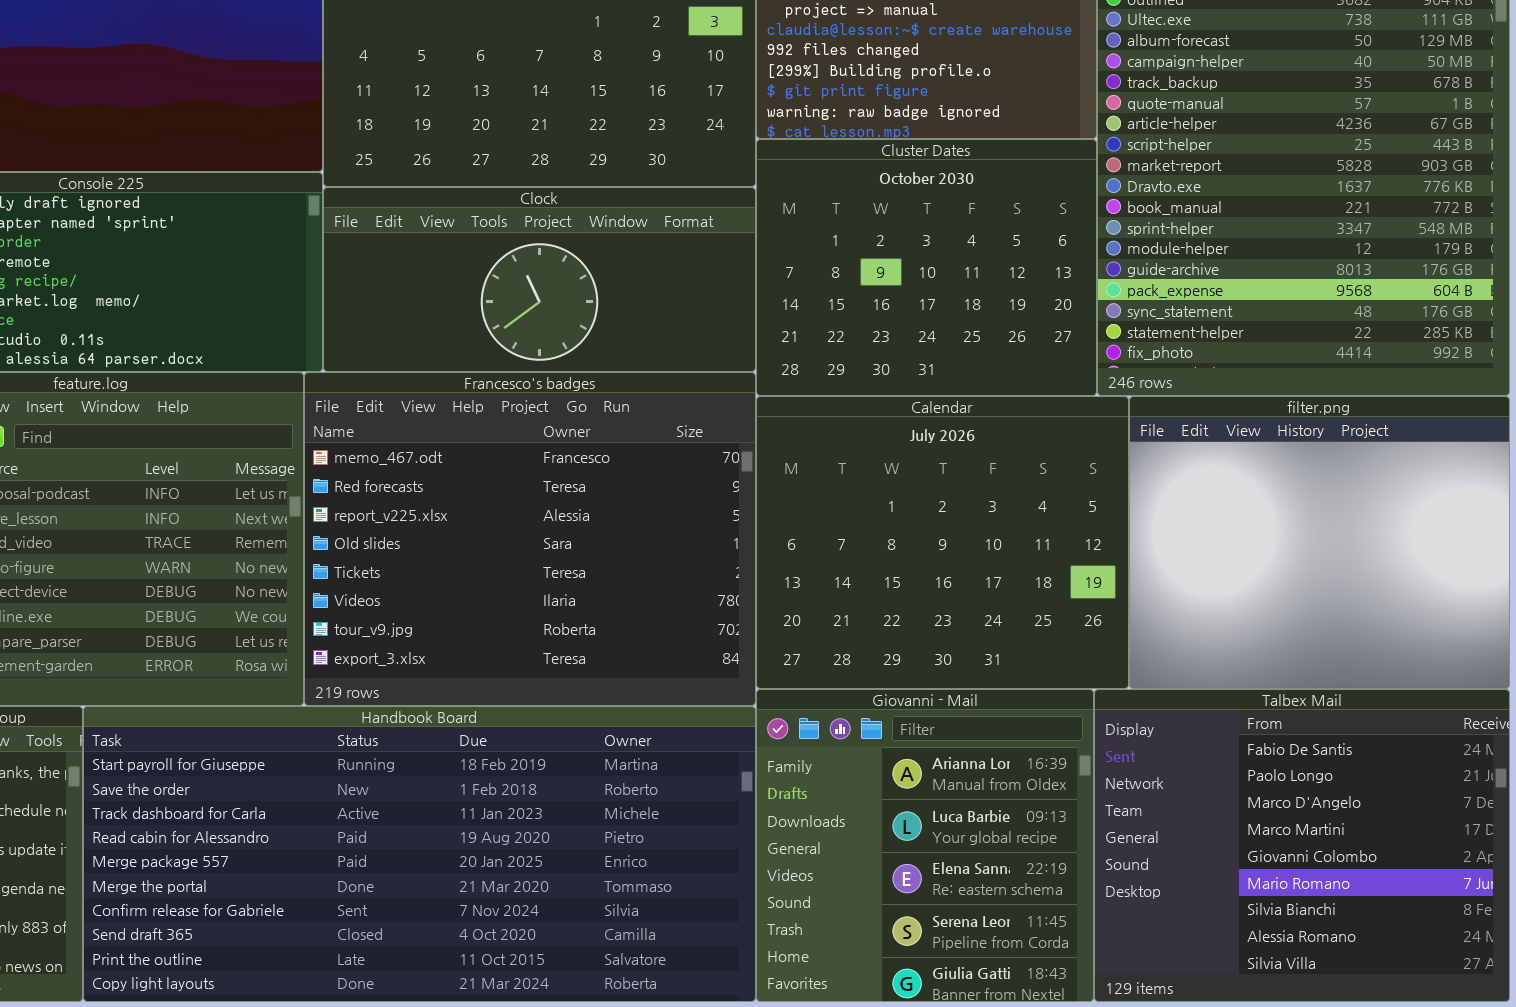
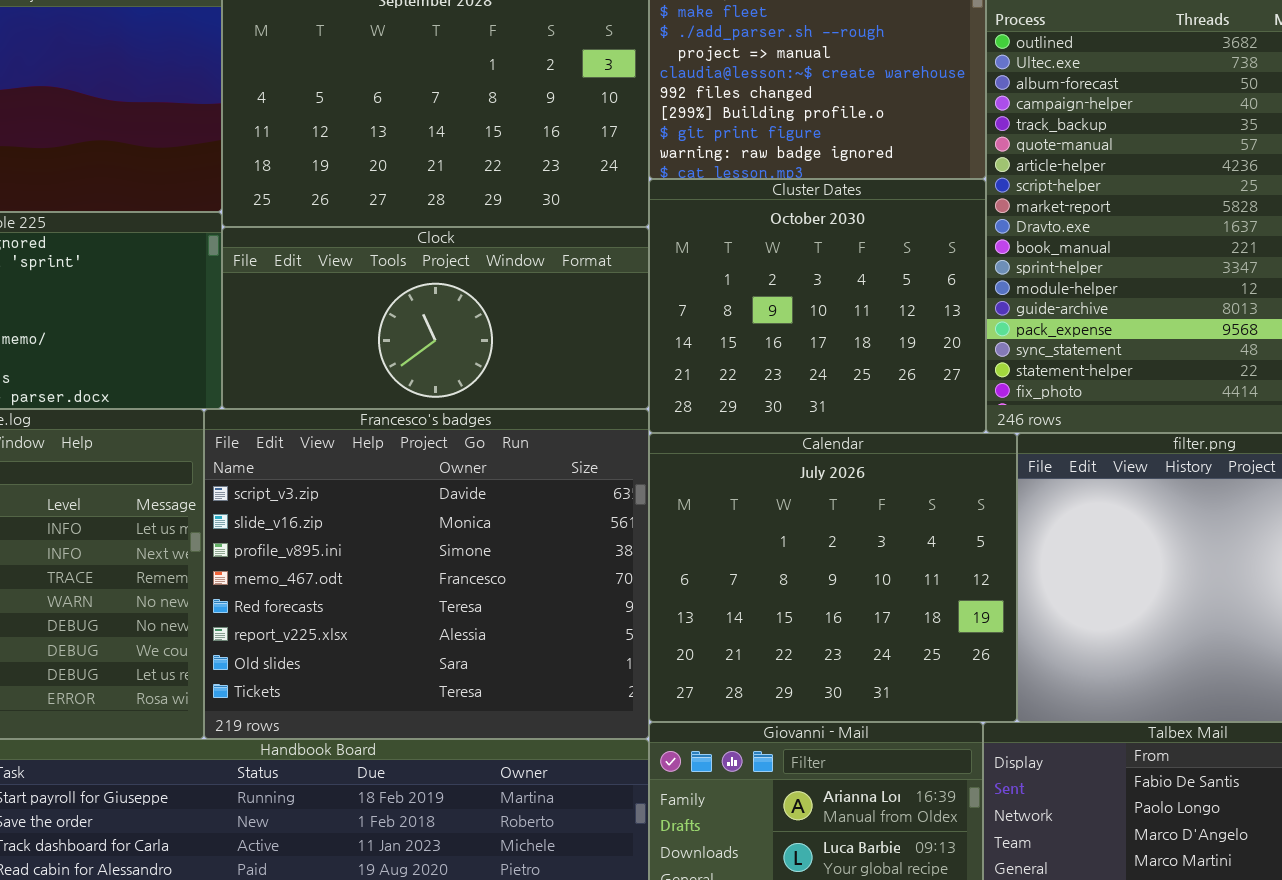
Francesco's badges: [304,372,756,706] -> [204,409,649,739], scrolled up 3 rows

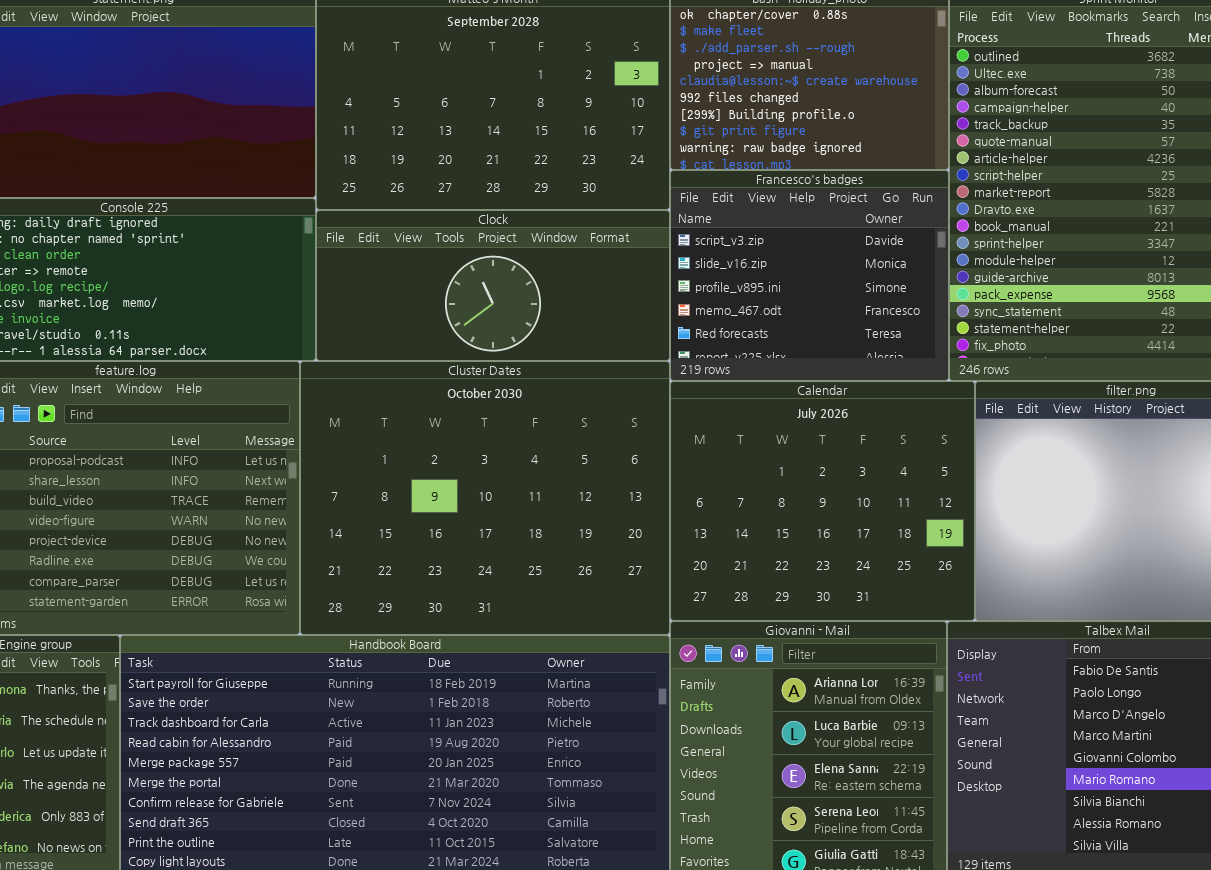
Cluster Dates: [649,179,986,433] -> [300,361,670,635], moved, resized
Francesco's badges: [204,409,649,739] -> [670,170,949,381], moved, resized

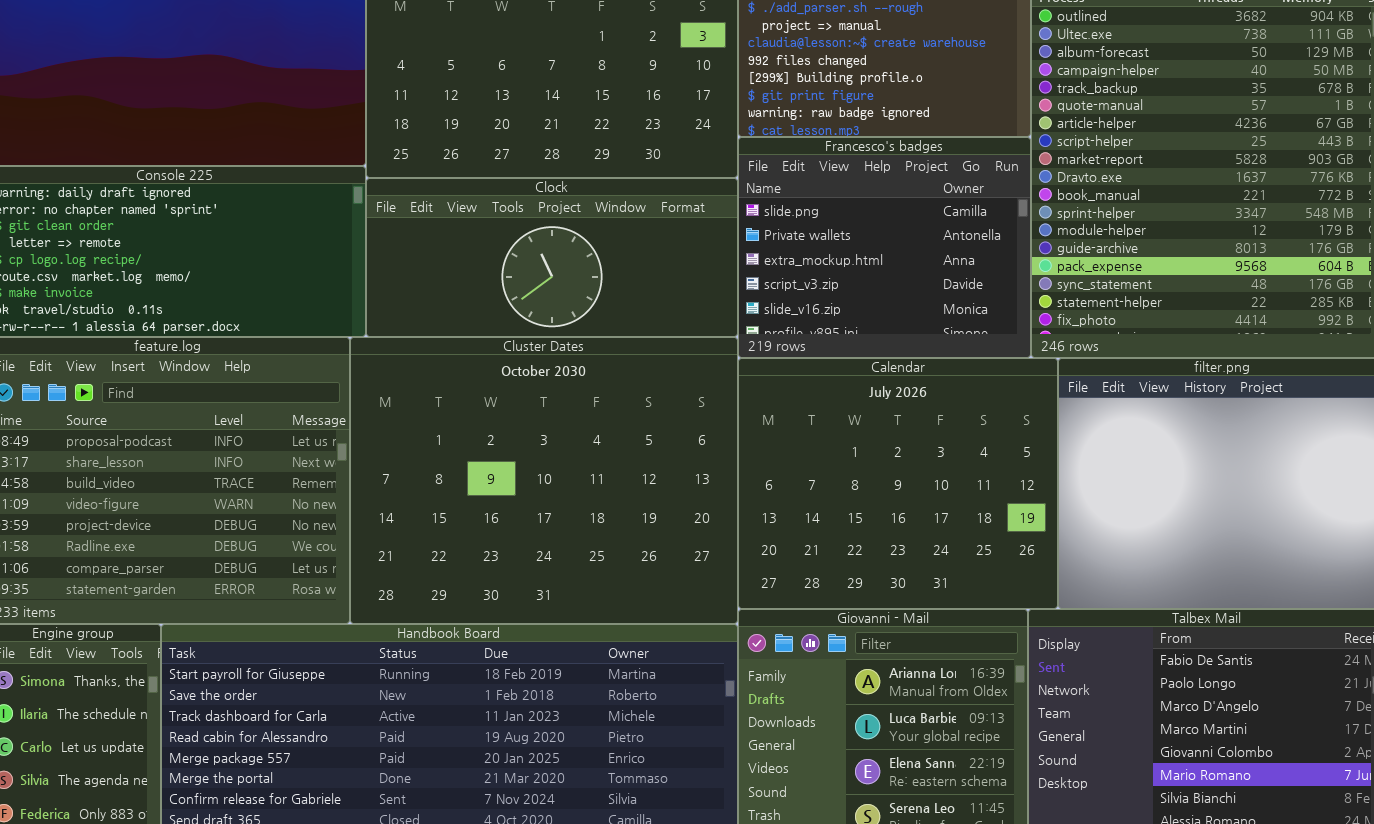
Francesco's badges: [670,170,949,381] -> [738,137,1031,358], scrolled up 3 rows

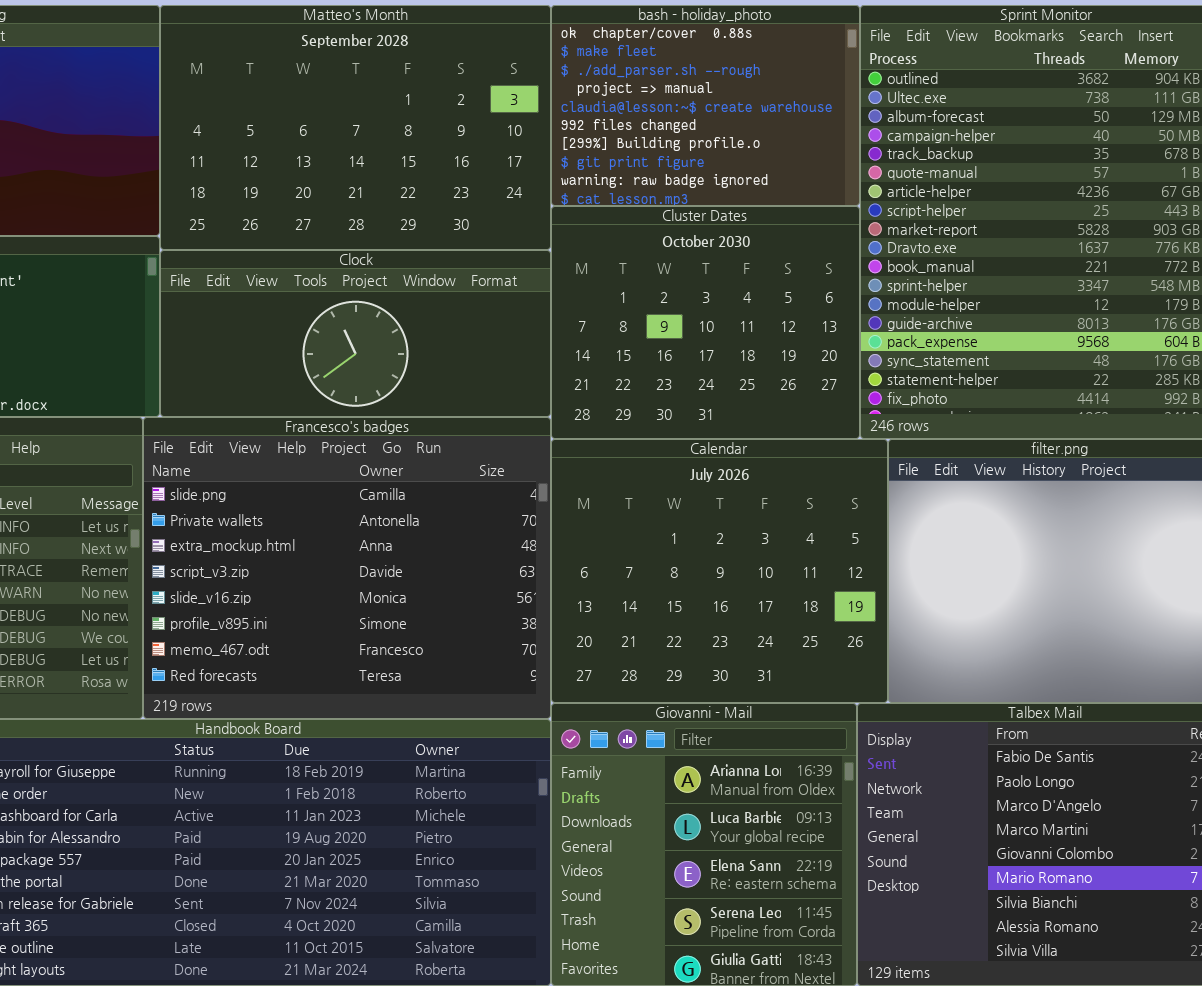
Francesco's badges: [738,137,1031,358] -> [143,417,551,719], moved, resized
Cluster Dates: [350,337,738,624] -> [551,206,860,439], moved, resized

